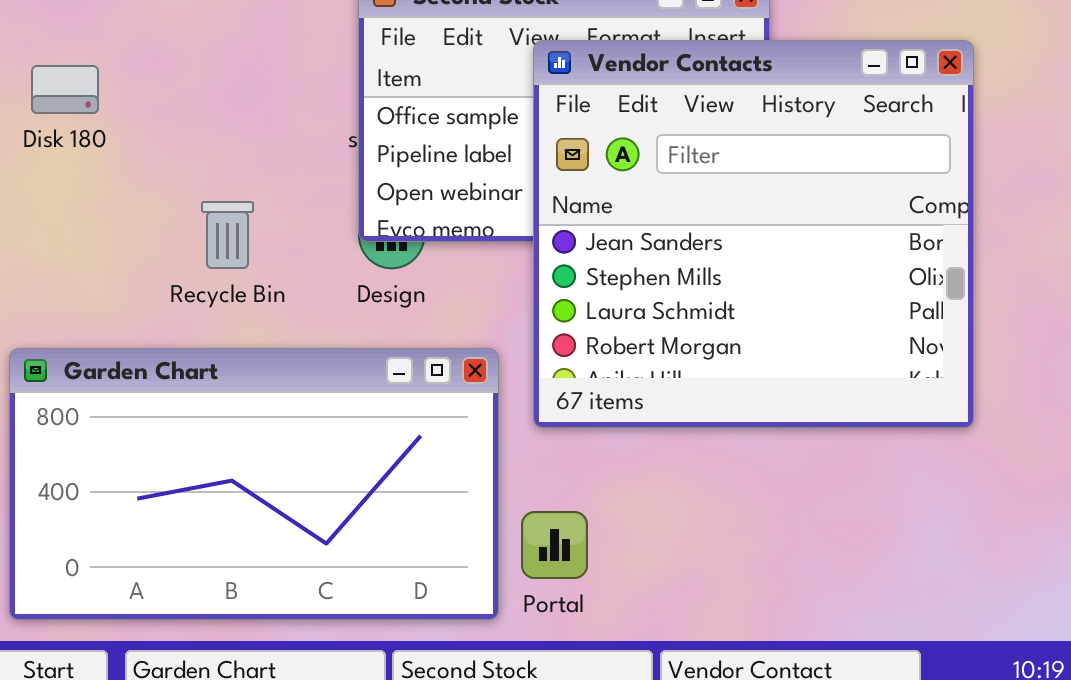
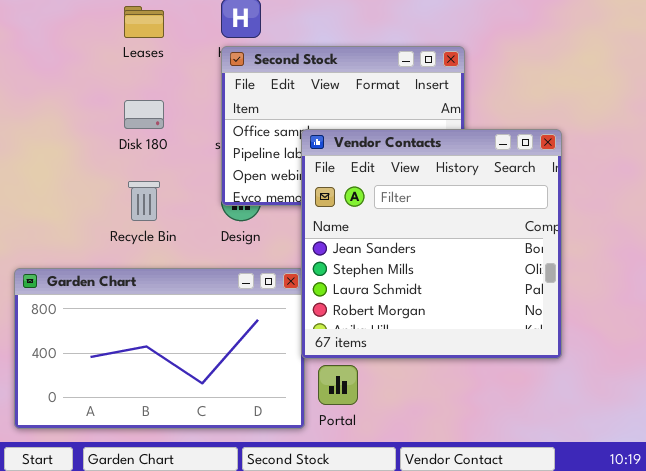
Vendor Contacts: [533,40,974,428] -> [301,129,562,359], moved
Disk 180: [31,65,99,114] -> [124,100,164,129], moved

